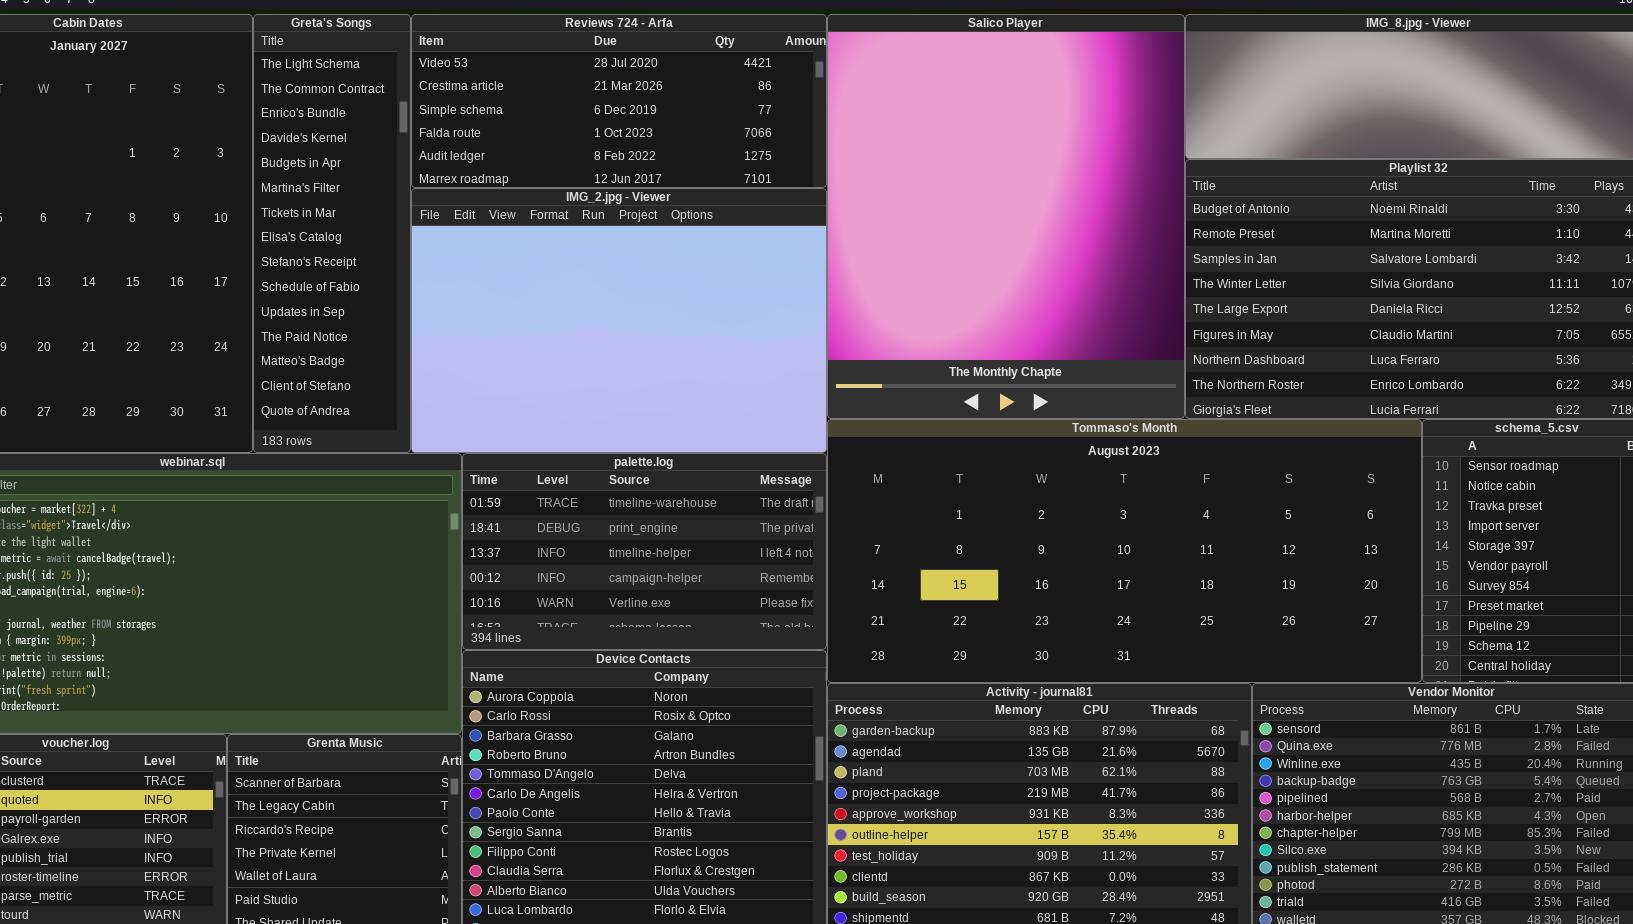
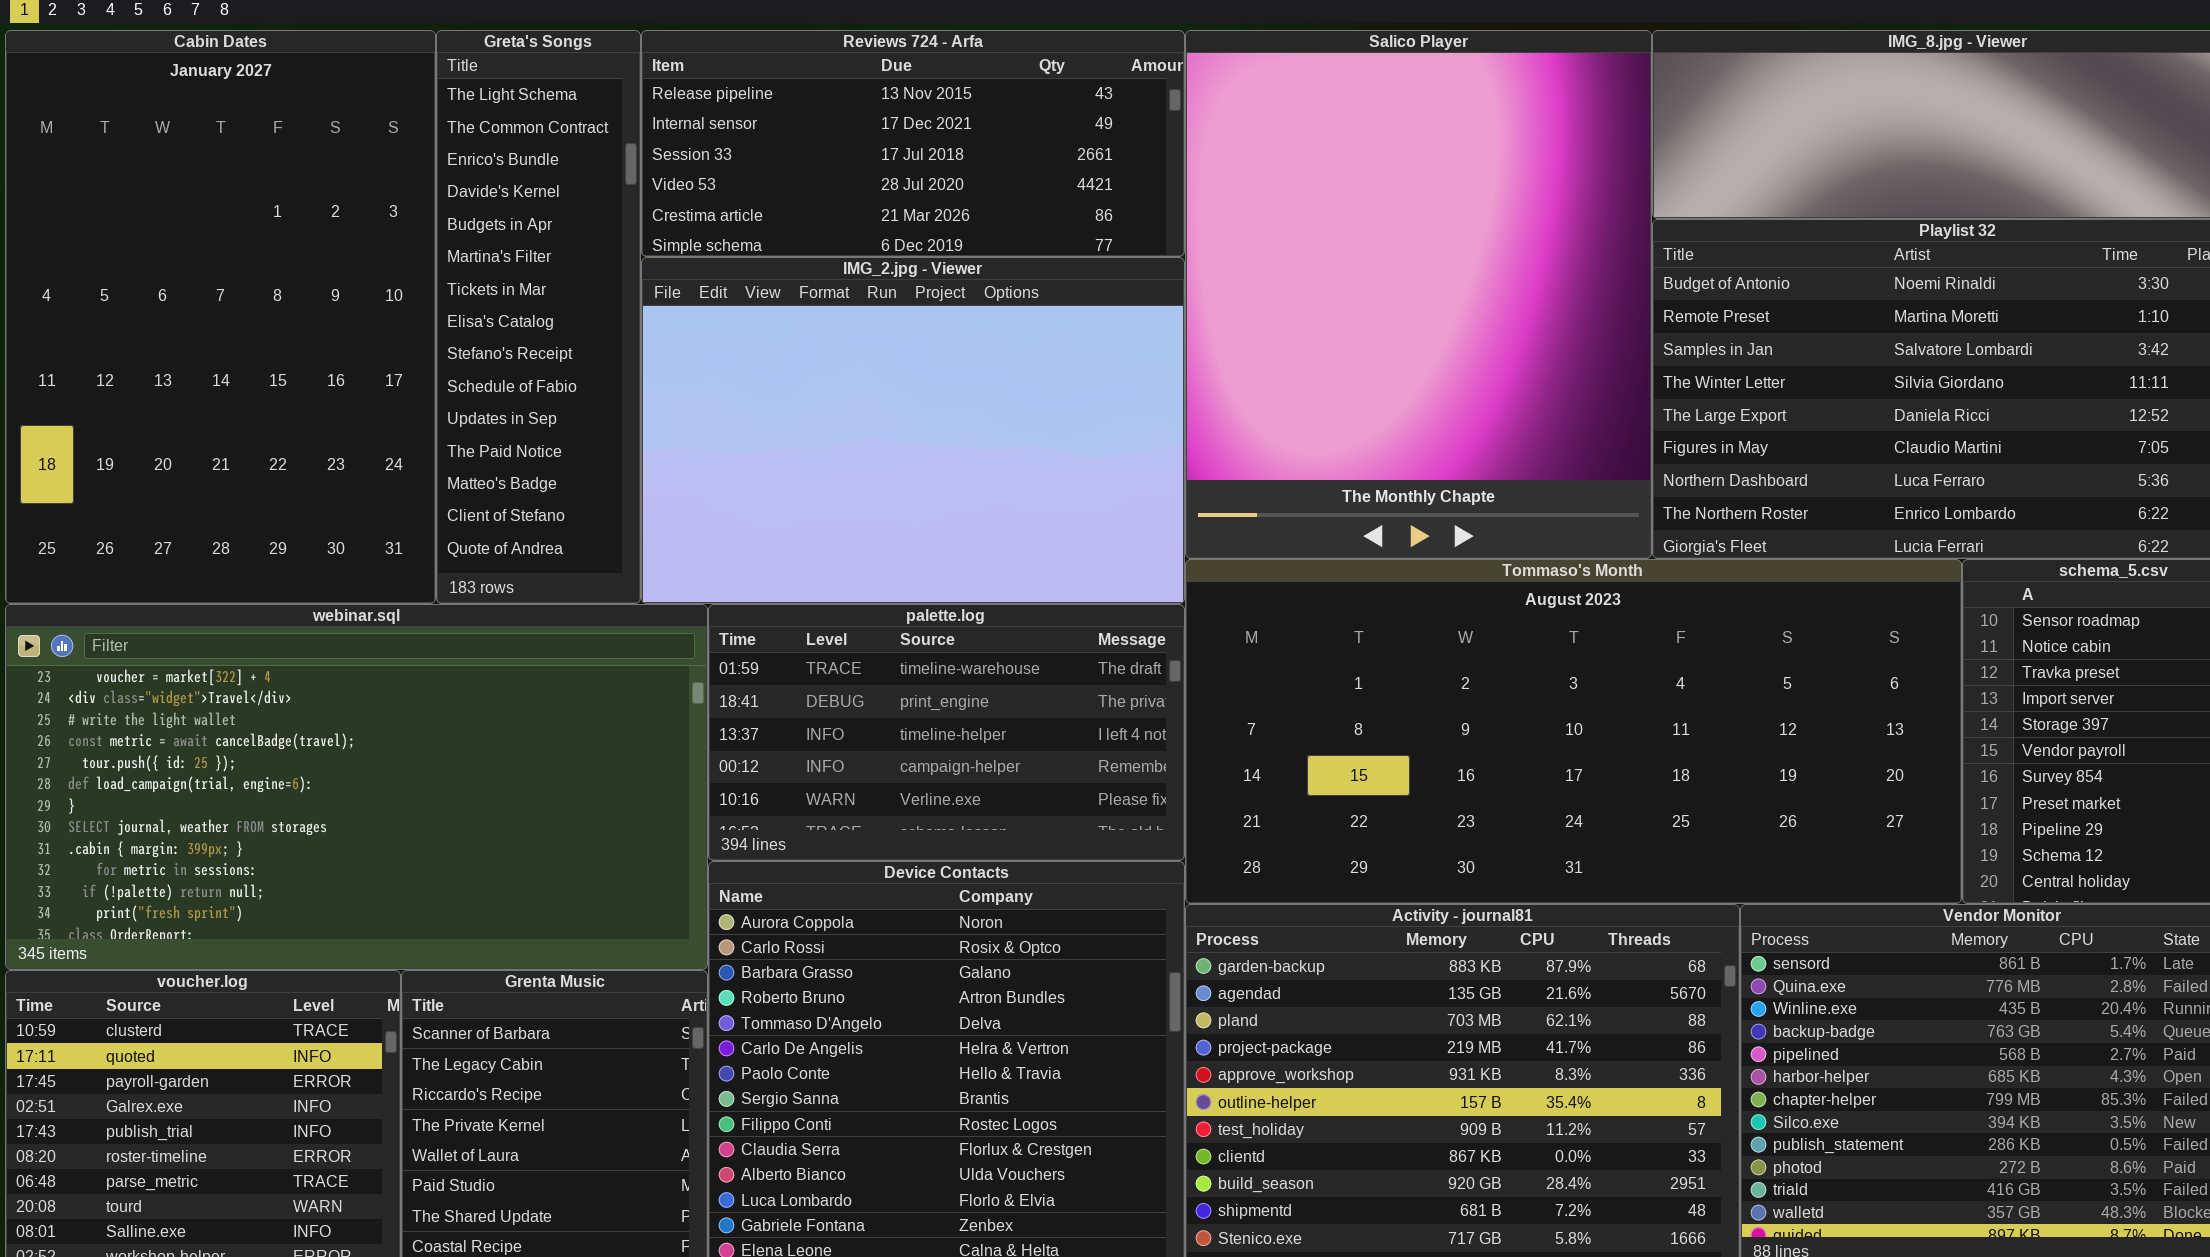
Reviews 724 - Arfa: [411,14,827,188] -> [641,30,1185,257], scrolled up 3 rows

